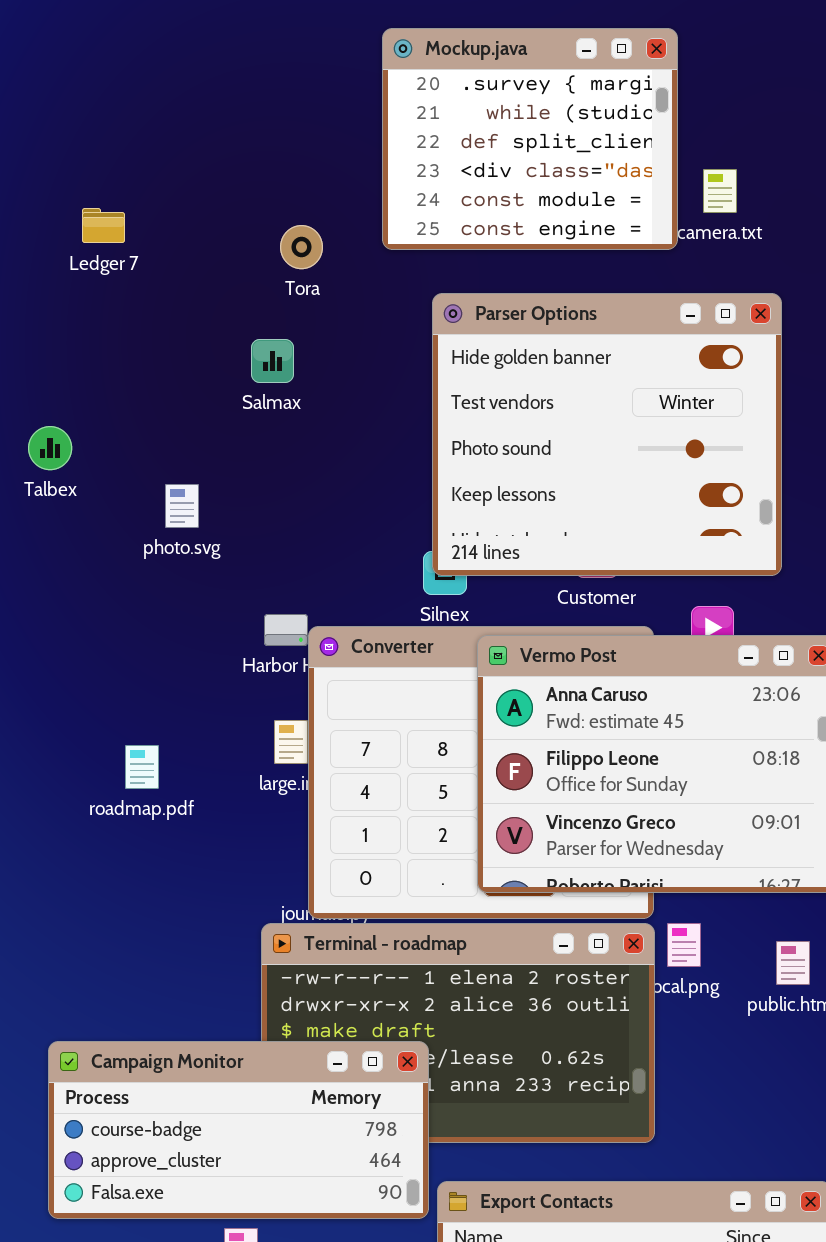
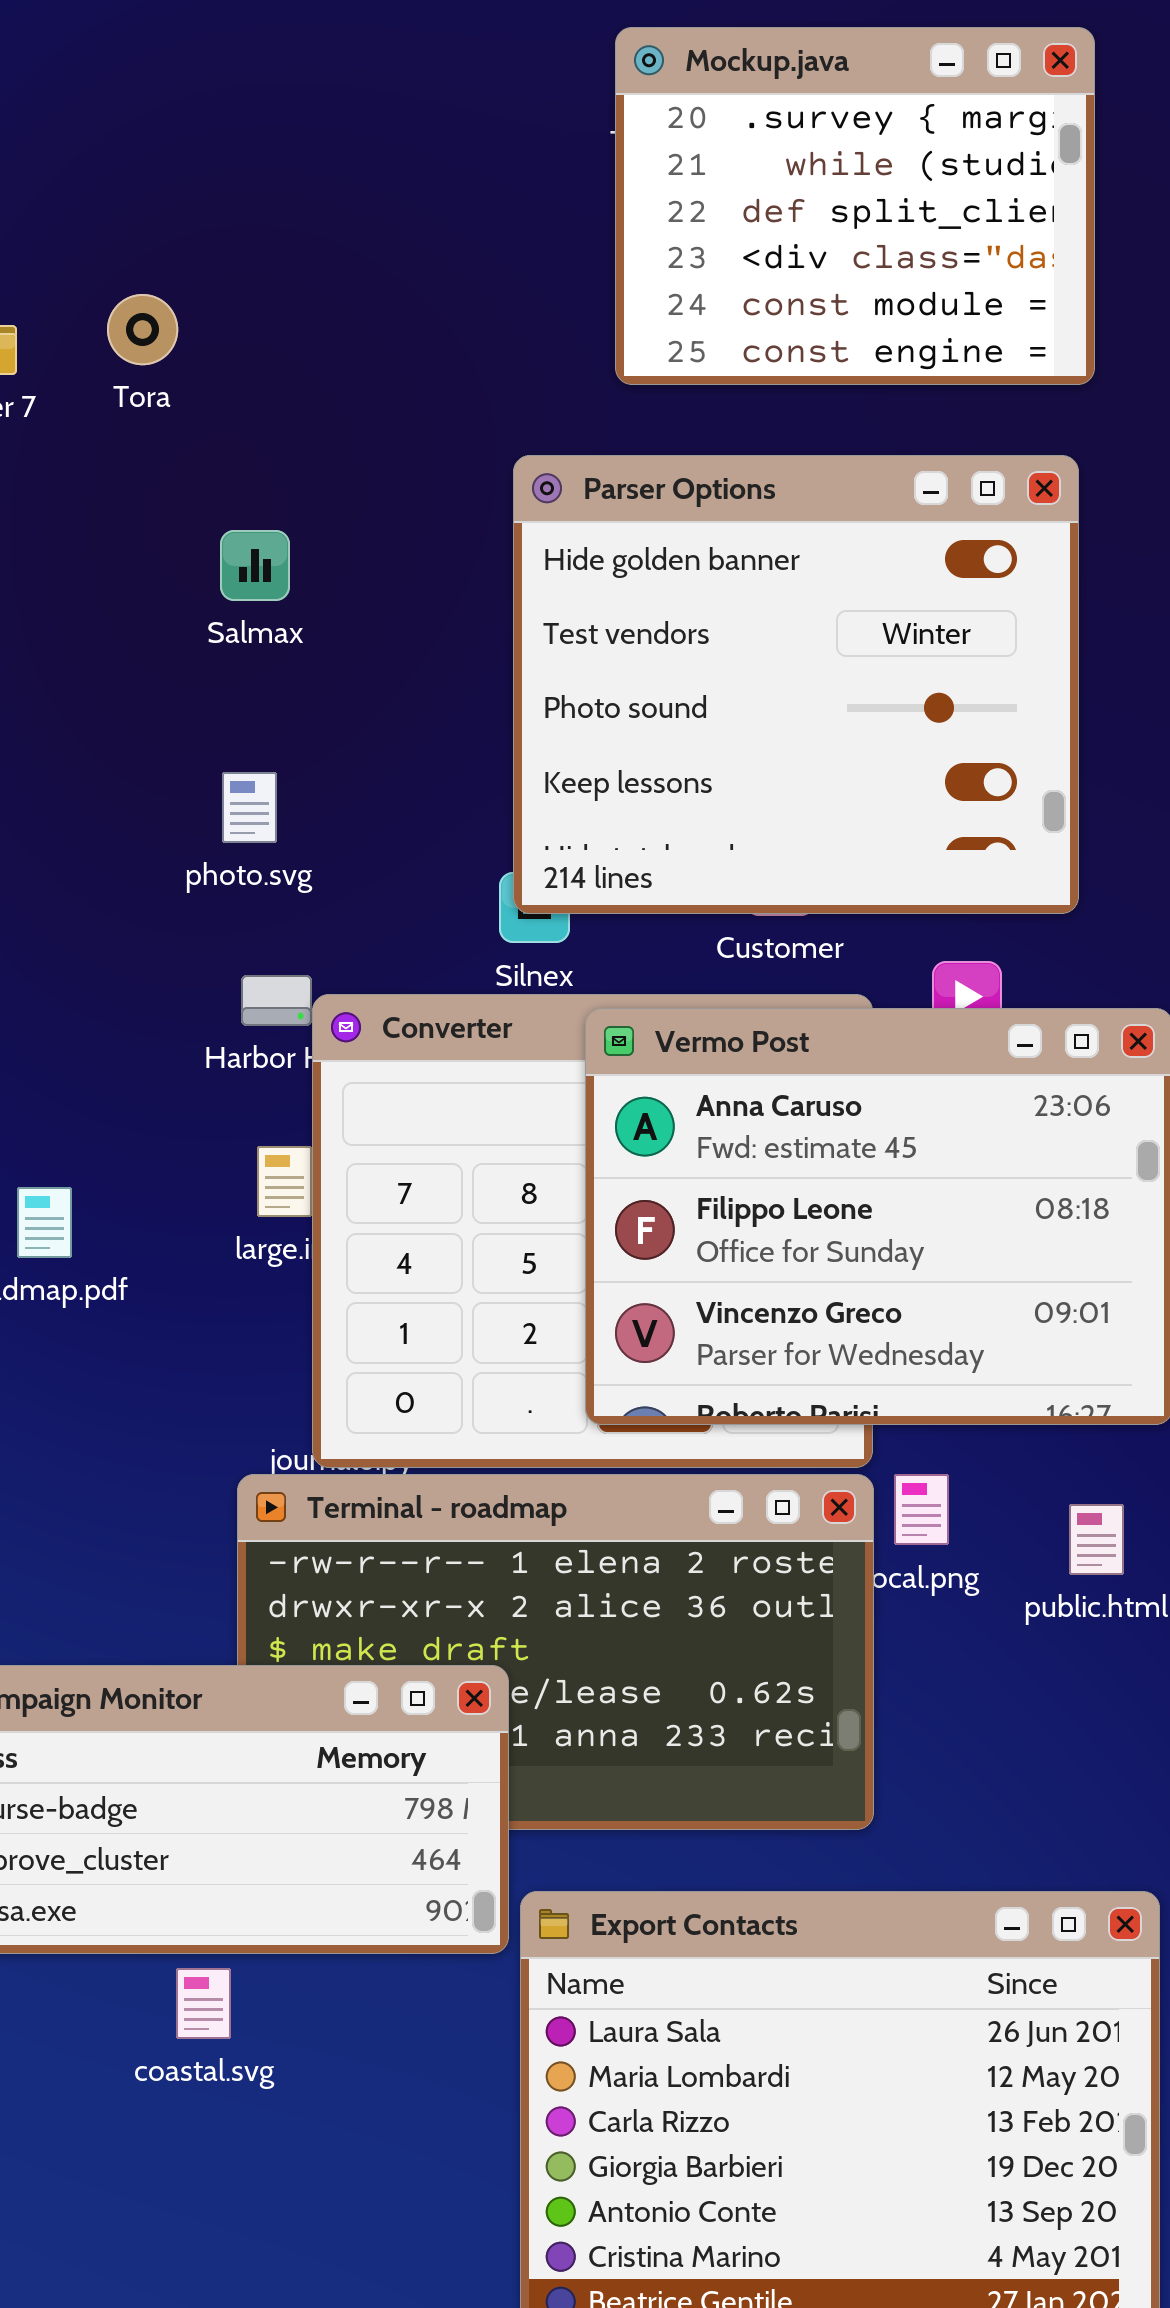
Mockup.java: [382,28,678,250] -> [615,27,1095,385], moved
Tora: [280,225,323,269] -> [107,294,178,365], moved
photo.svg: [165,484,199,528] -> [222,772,277,843], moved

